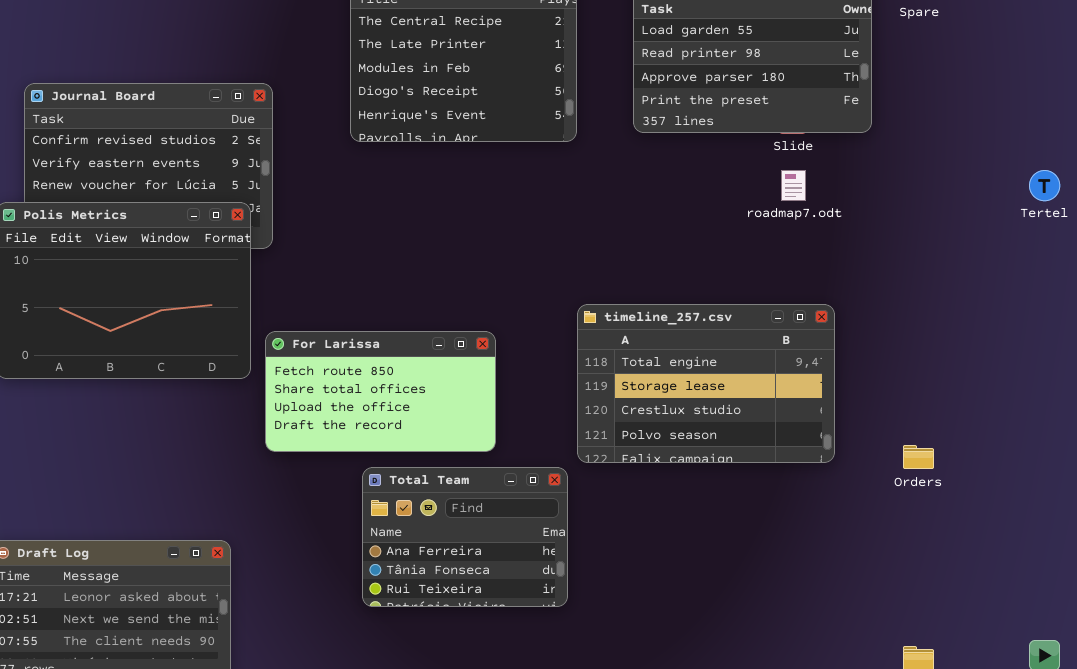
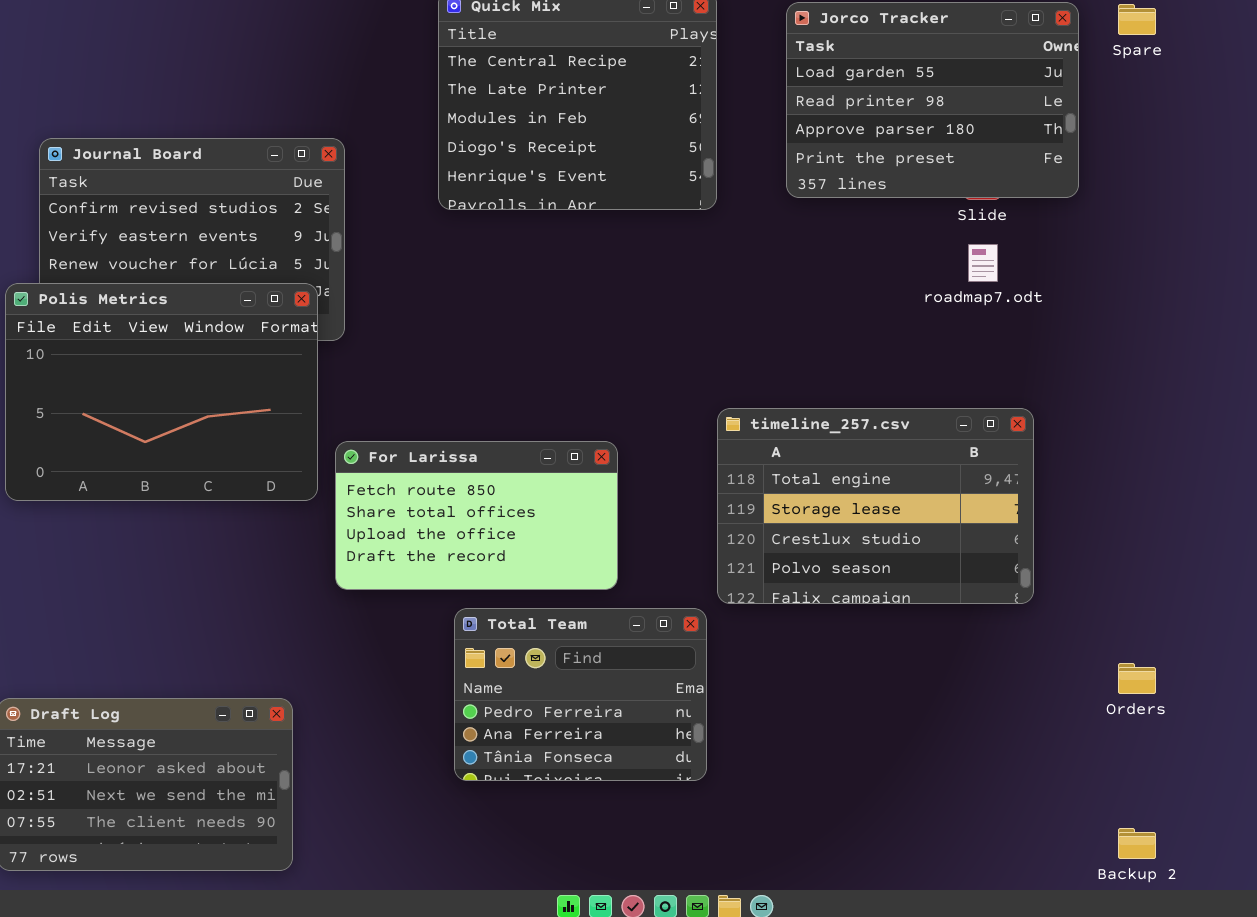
Orders: [903,445,934,469] -> [1118,663,1156,694], moved
Total Team: [362,467,568,607] -> [454,608,707,781], scrolled up 1 row

